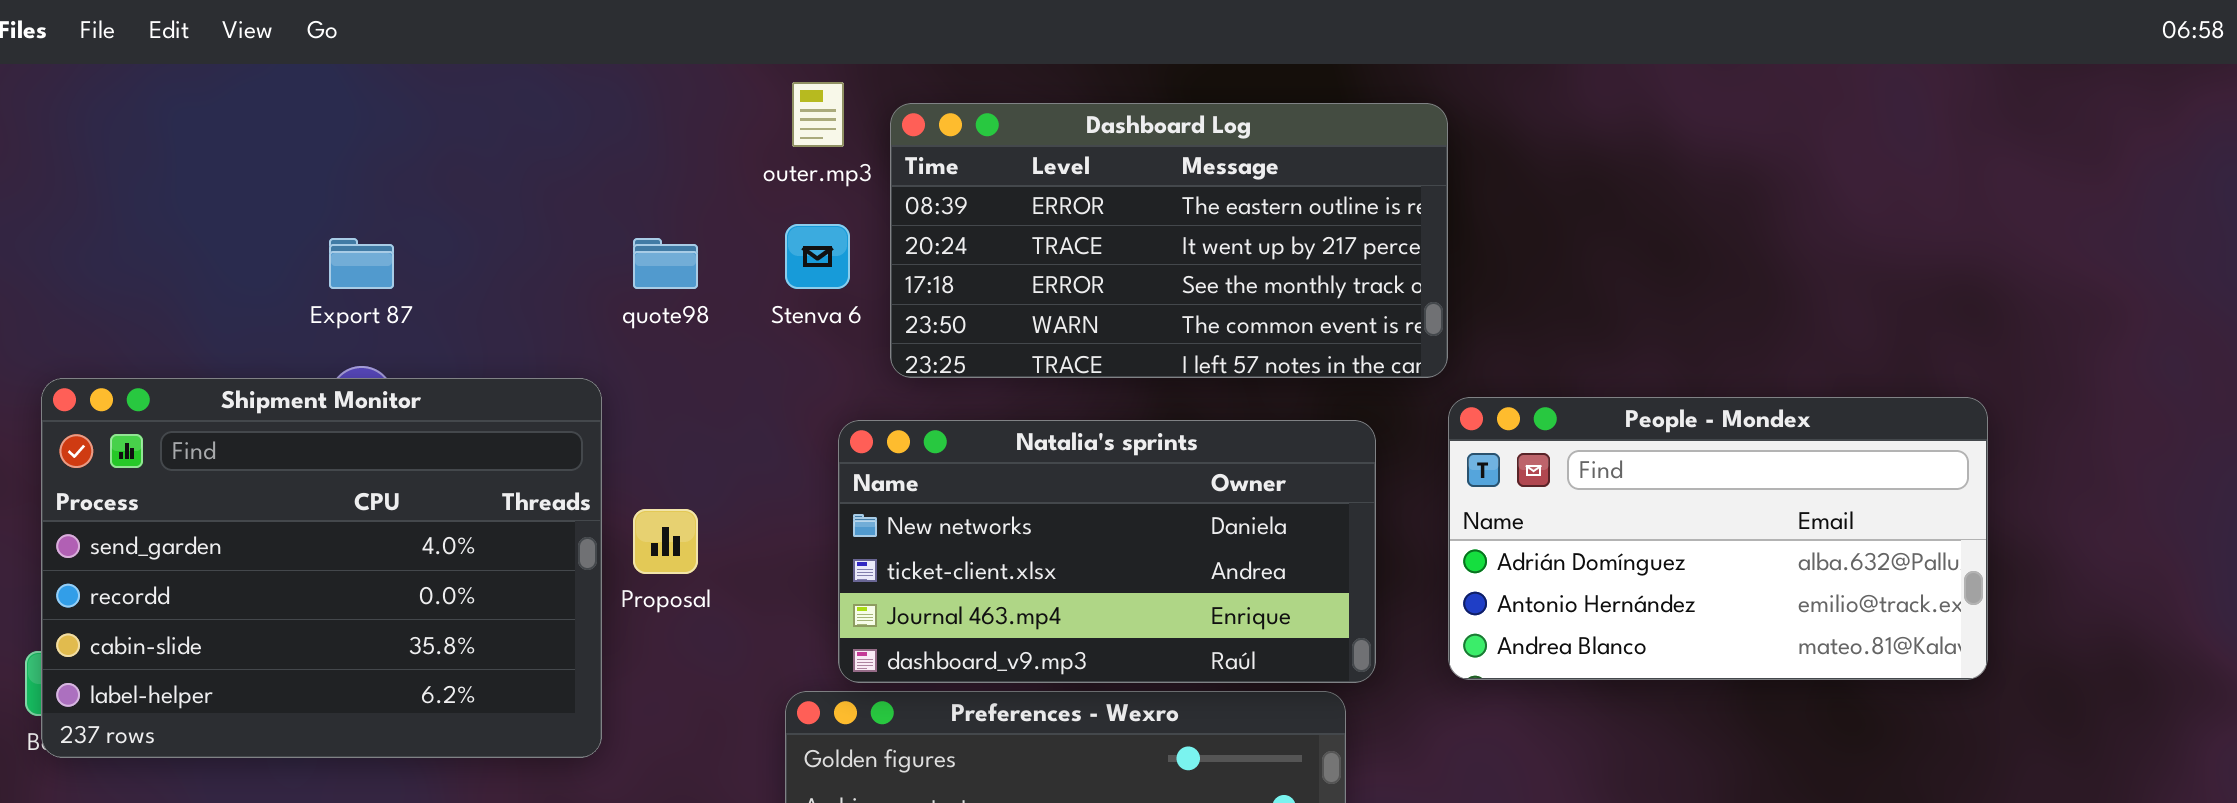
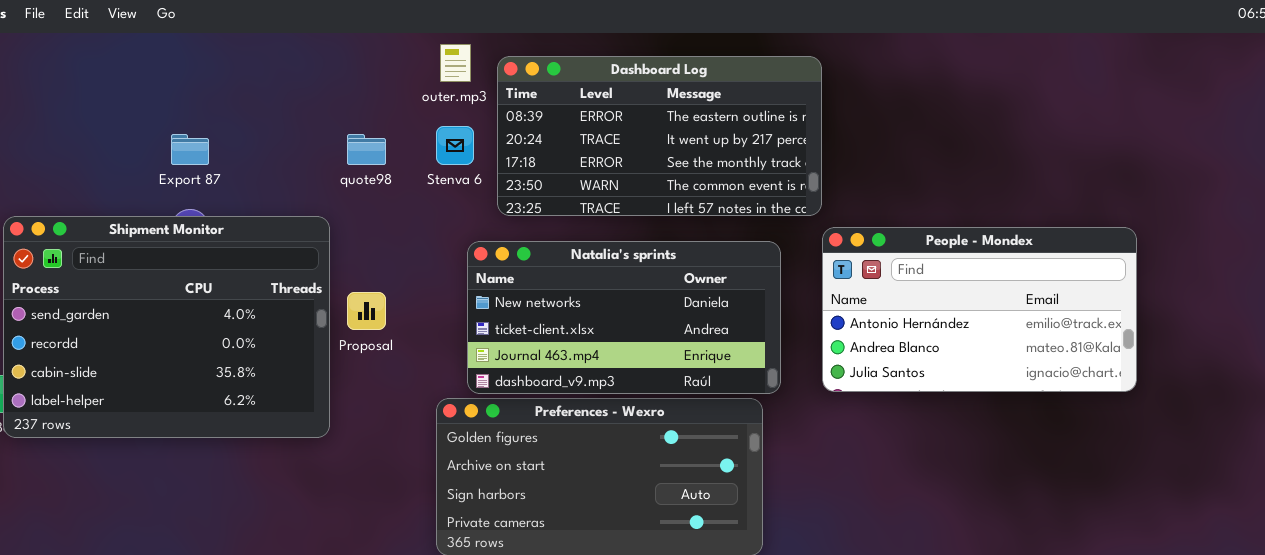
People - Mondex: [1448,397,1988,680] -> [822,227,1137,392], scrolled down 1 row

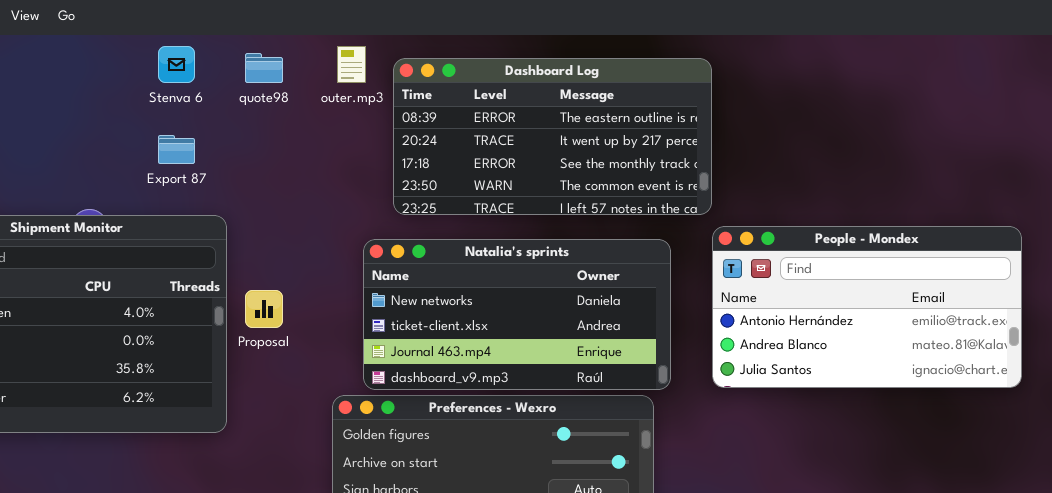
Stenva 6: [436,126,474,165] -> [158,46,195,83], moved
Export 87: [171,134,209,165] -> [158,135,195,164], moved
quote98: [347,134,386,165] -> [245,53,283,83], moved

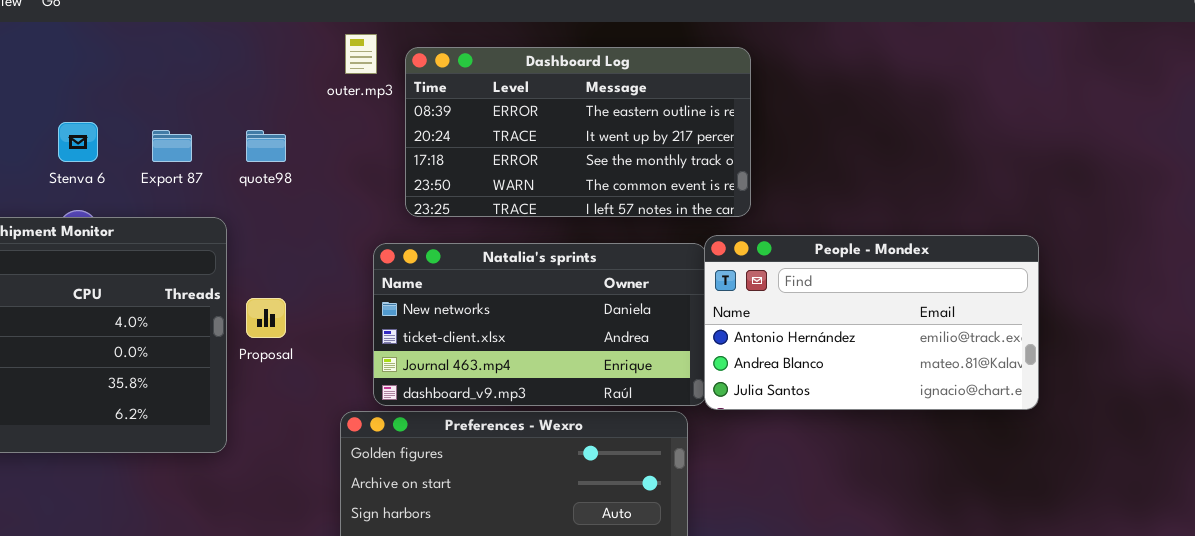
Stenva 6: [158,46,195,83] -> [58,122,98,162], moved
quote98: [245,53,283,83] -> [246,130,286,162], moved
People - Mondex: [712,226,1022,388] -> [704,235,1039,410], moved

